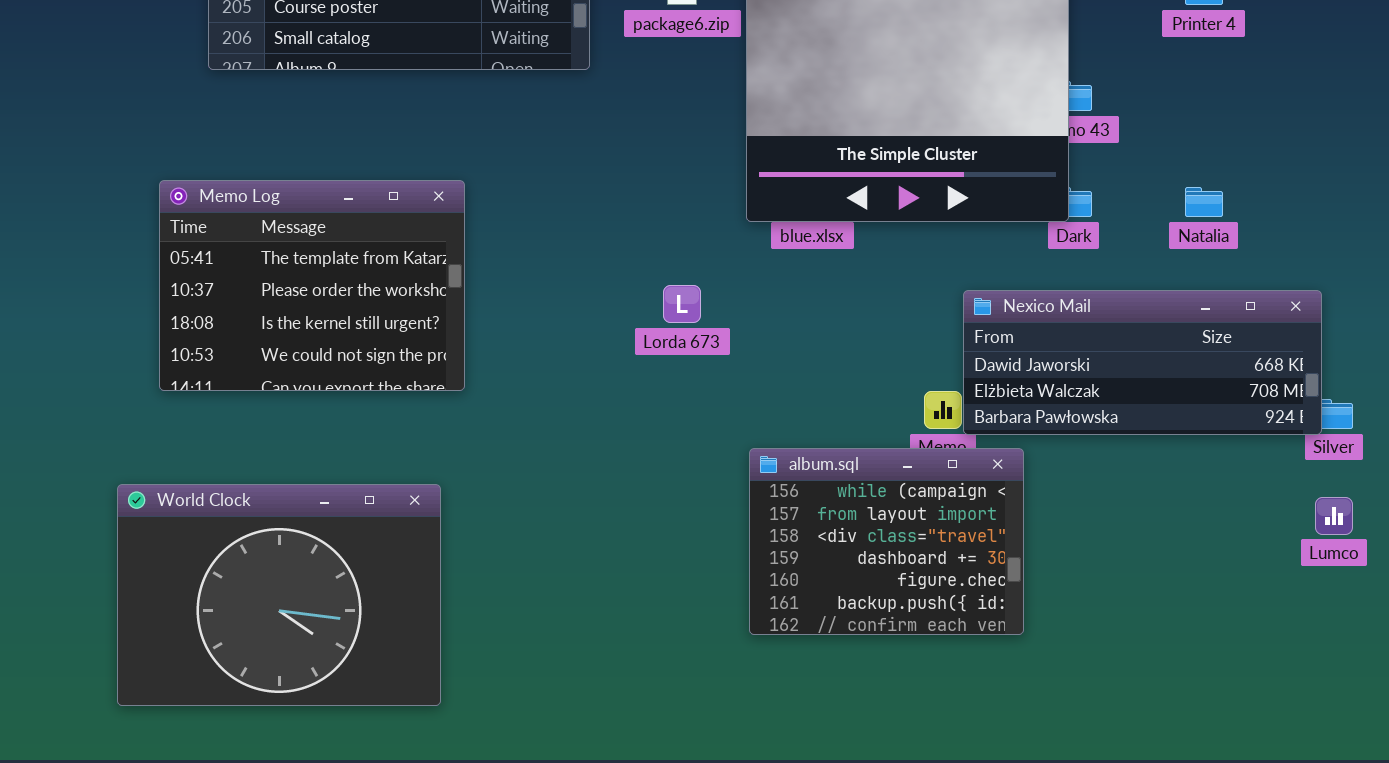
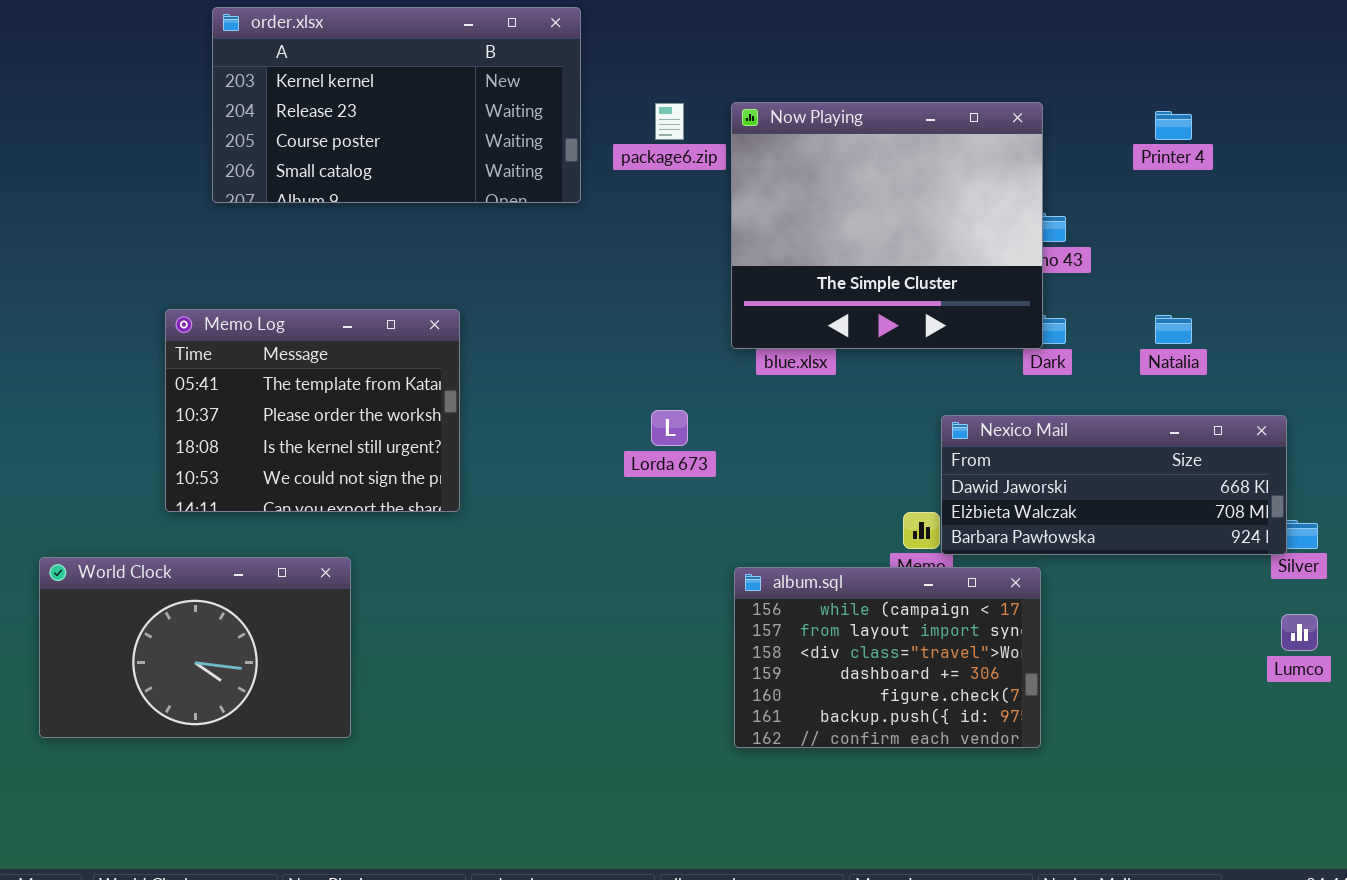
album.sql: [749,448,1024,635] -> [734,567,1041,748], resized
World Clock: [117,484,441,706] -> [39,557,351,738], moved, resized

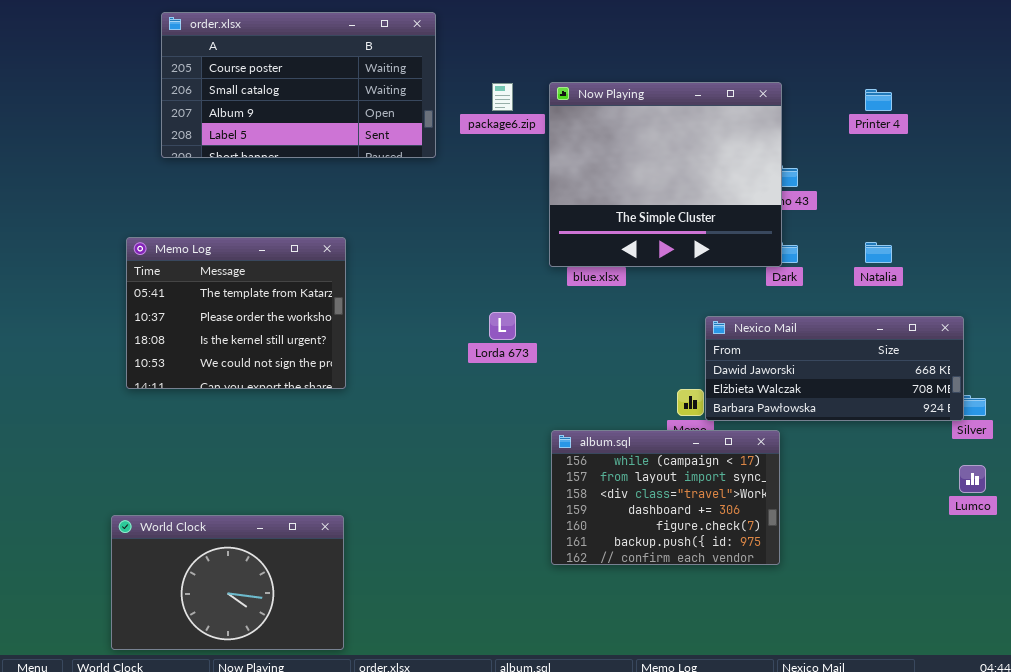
order.xlsx: [212,7,581,203] -> [161,12,436,158], scrolled down 2 rows
World Clock: [39,557,351,738] -> [111,515,344,650], moved

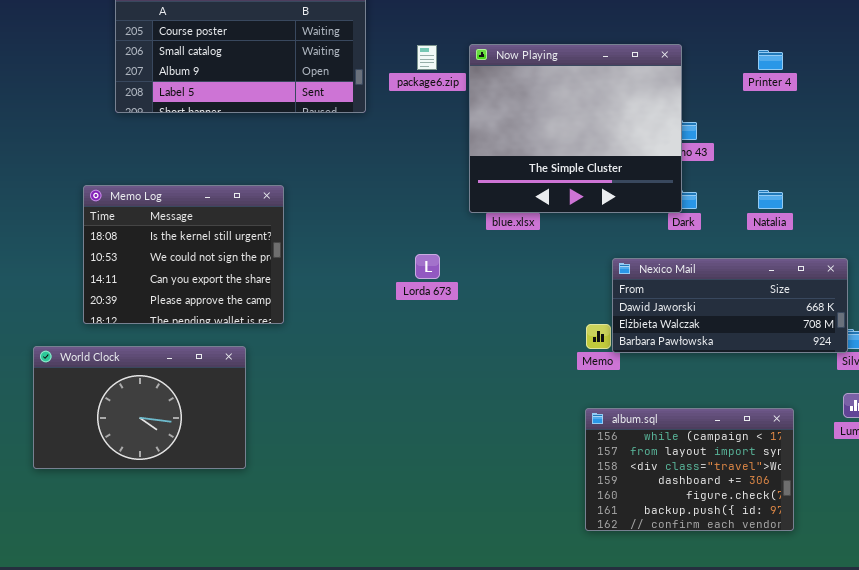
Memo Log: [126,237,346,389] -> [83,185,284,324], scrolled down 2 rows
album.sql: [551,430,780,565] -> [585,408,794,531], moved
World Clock: [111,515,344,650] -> [33,346,246,469], moved

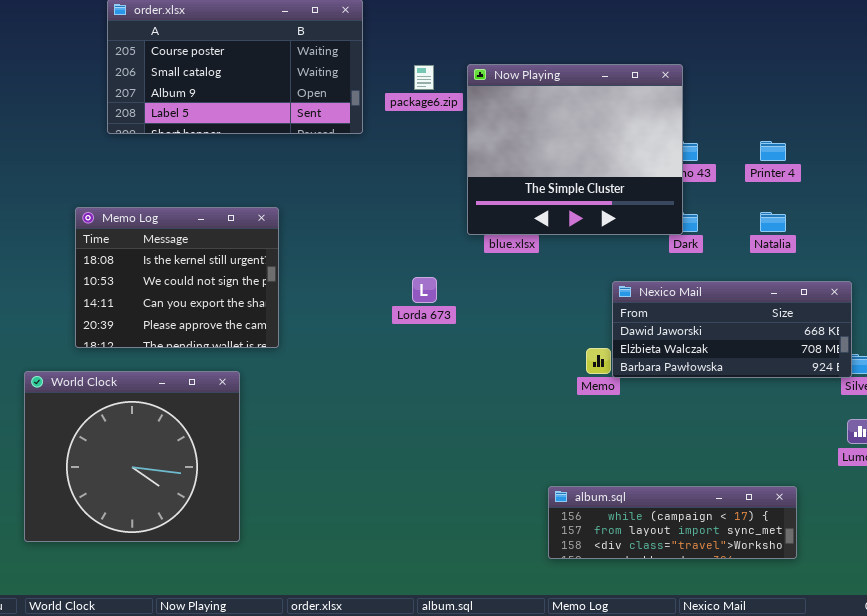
Printer 4: [758,50,783,70] -> [760,141,786,161], moved
World Clock: [33,346,246,469] -> [24,371,240,542], resized
album.sql: [585,408,794,531] -> [548,486,797,559], resized

